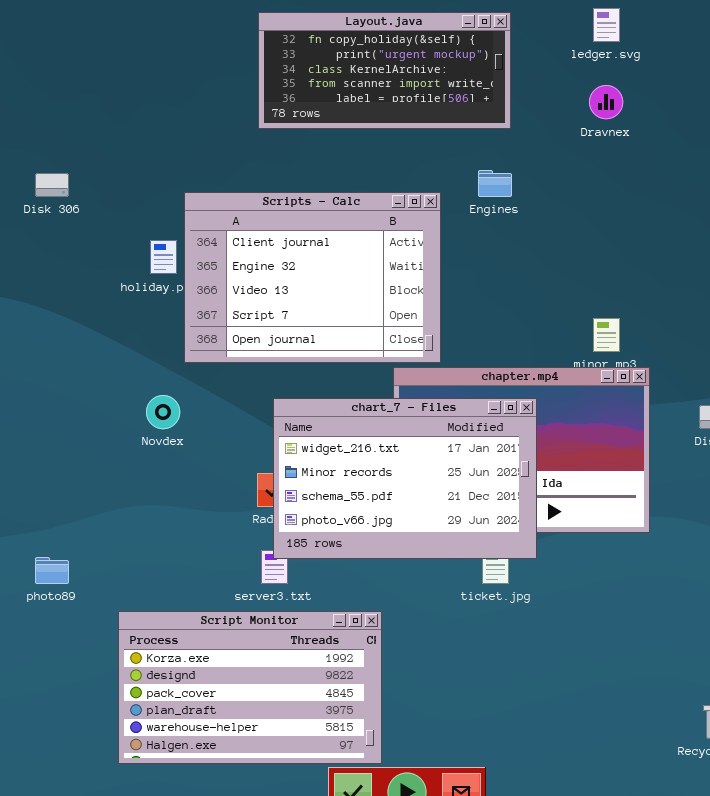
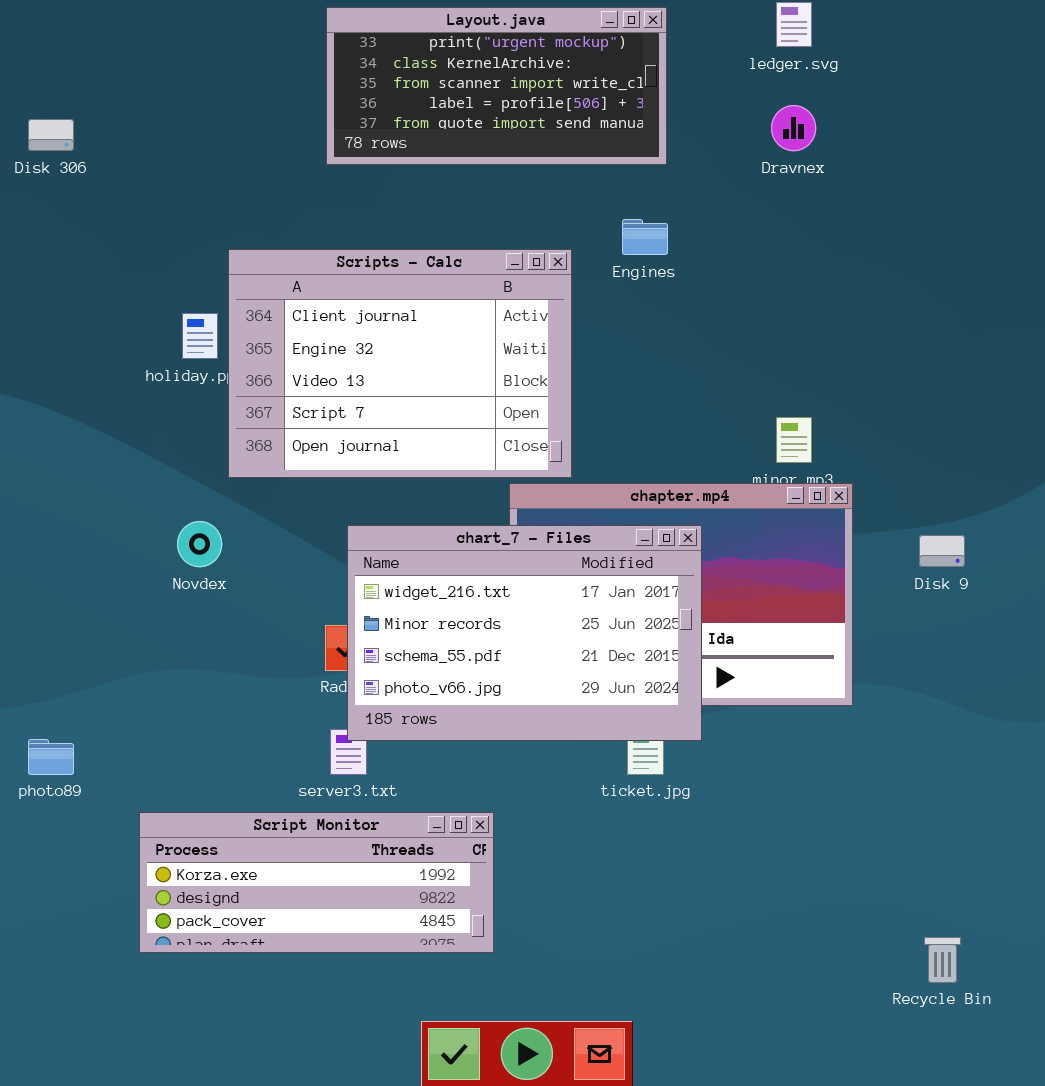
Layout.java: [258,12,511,129] -> [326,7,667,165], scrolled down 1 row
Disk 306: [35,173,69,197] -> [28,119,74,151], moved
Script Monitor: [118,611,382,764] -> [139,812,494,953], resized

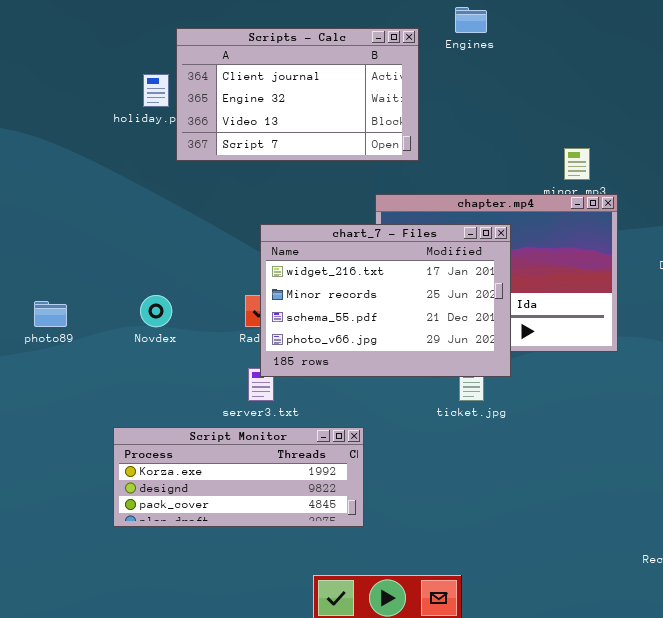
Scripts - Calc: [228,249,572,478] -> [176,28,419,161], resized
Novdex: [177,521,222,567] -> [140,295,172,327], moved
photo89: [28,739,74,775] -> [34,301,67,327], moved

